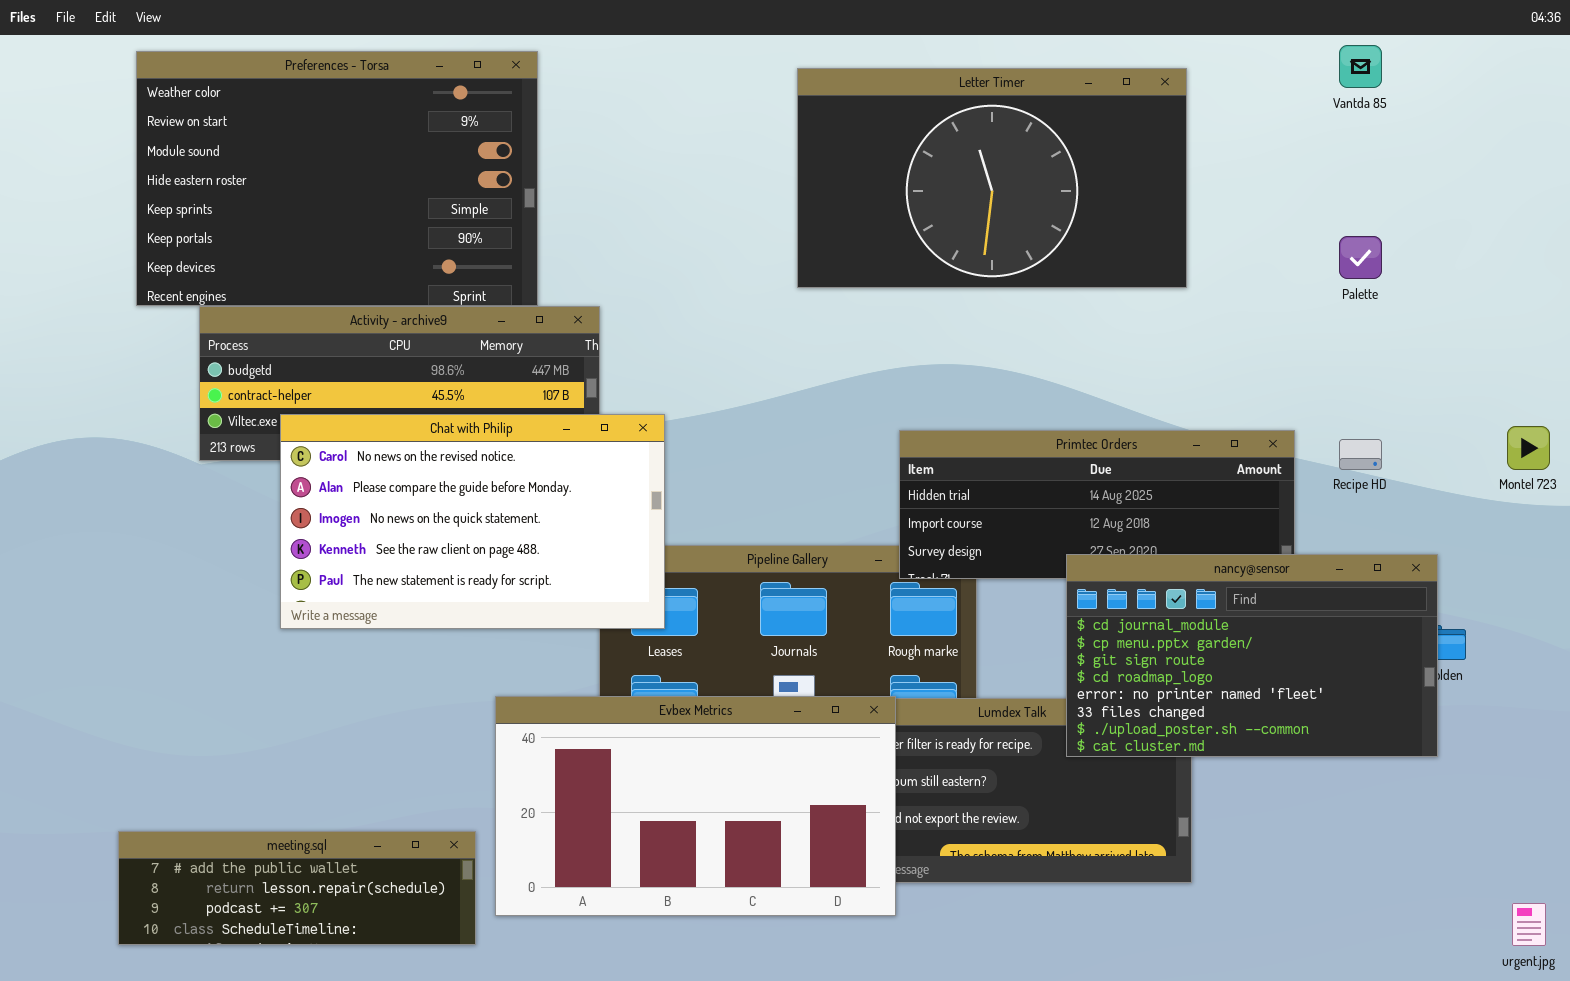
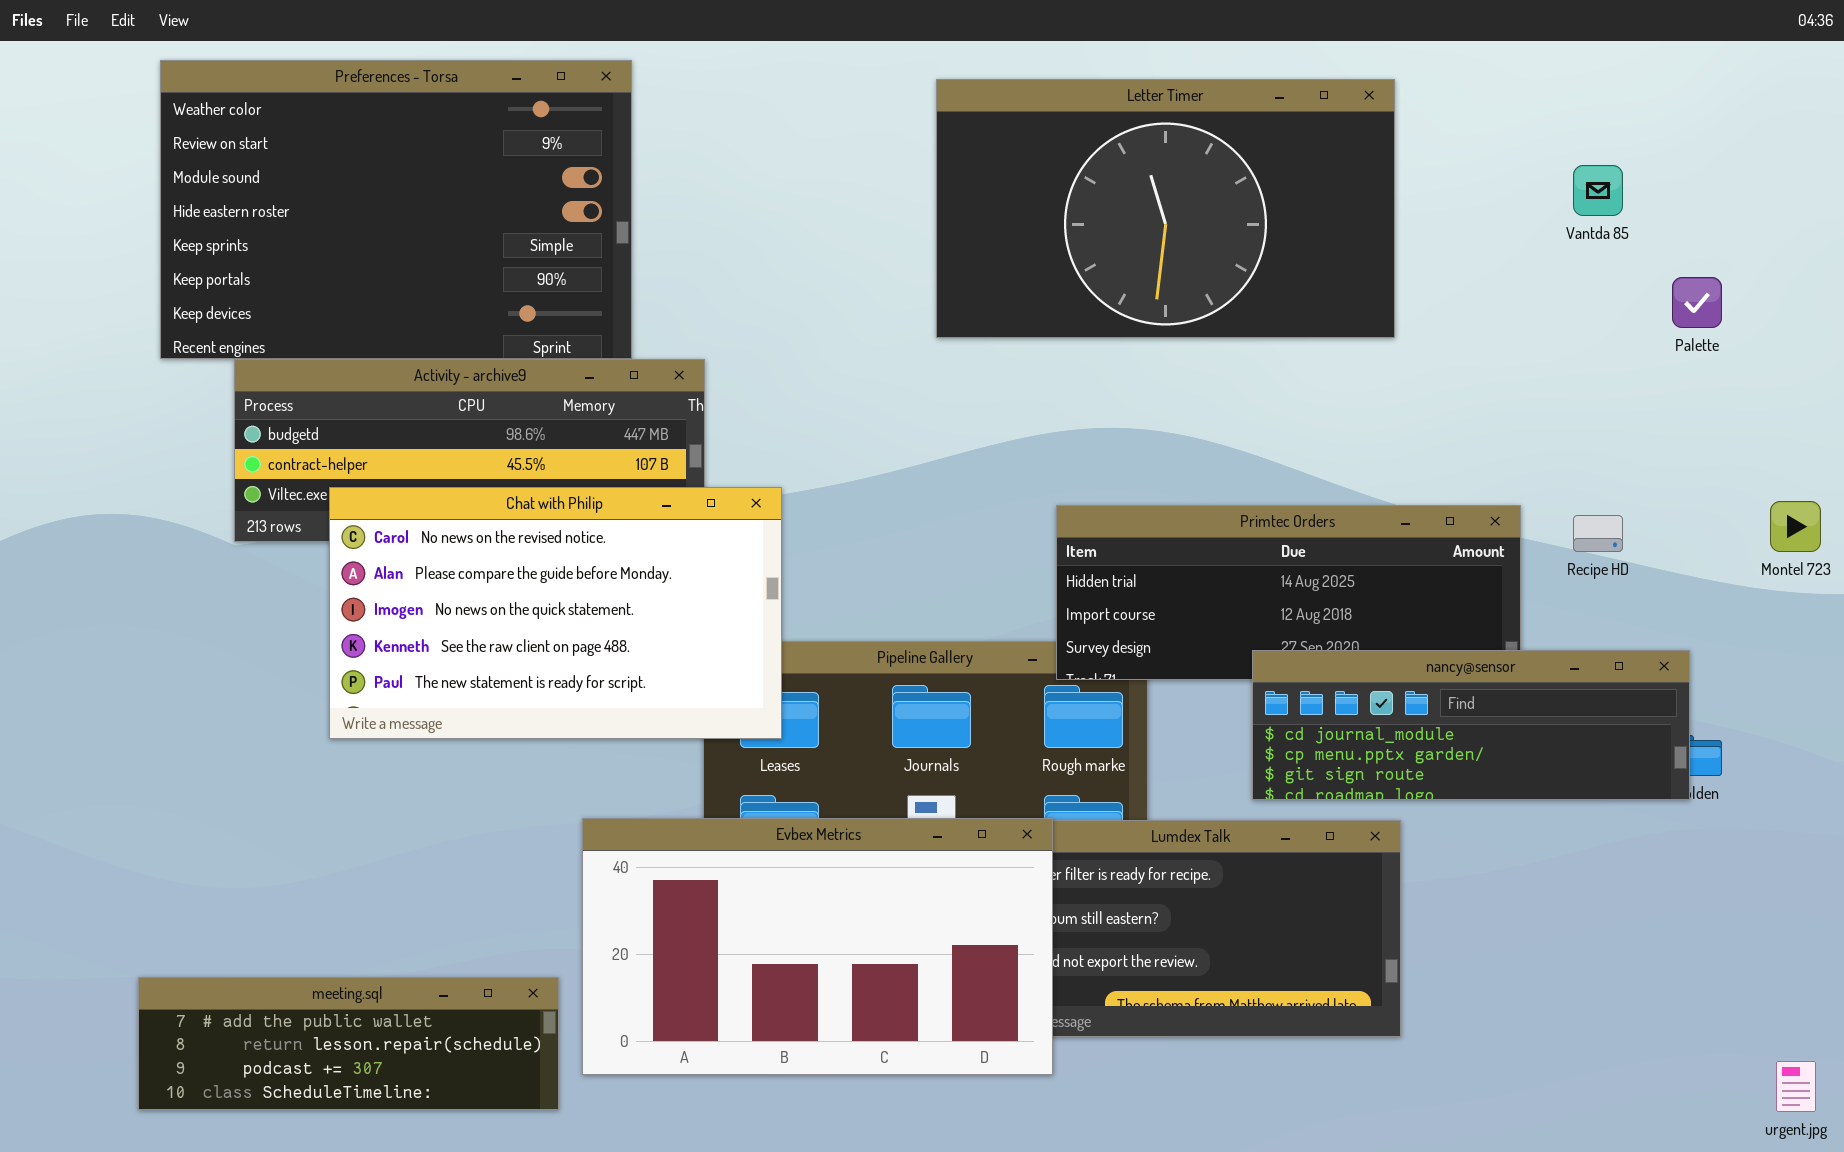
Vantda 85: [1339,45,1382,88] -> [1573,165,1623,216], moved
Palette: [1339,236,1382,279] -> [1672,277,1722,328], moved
nancy@sensor: [1066,554,1438,757] -> [1252,650,1690,800], resized

